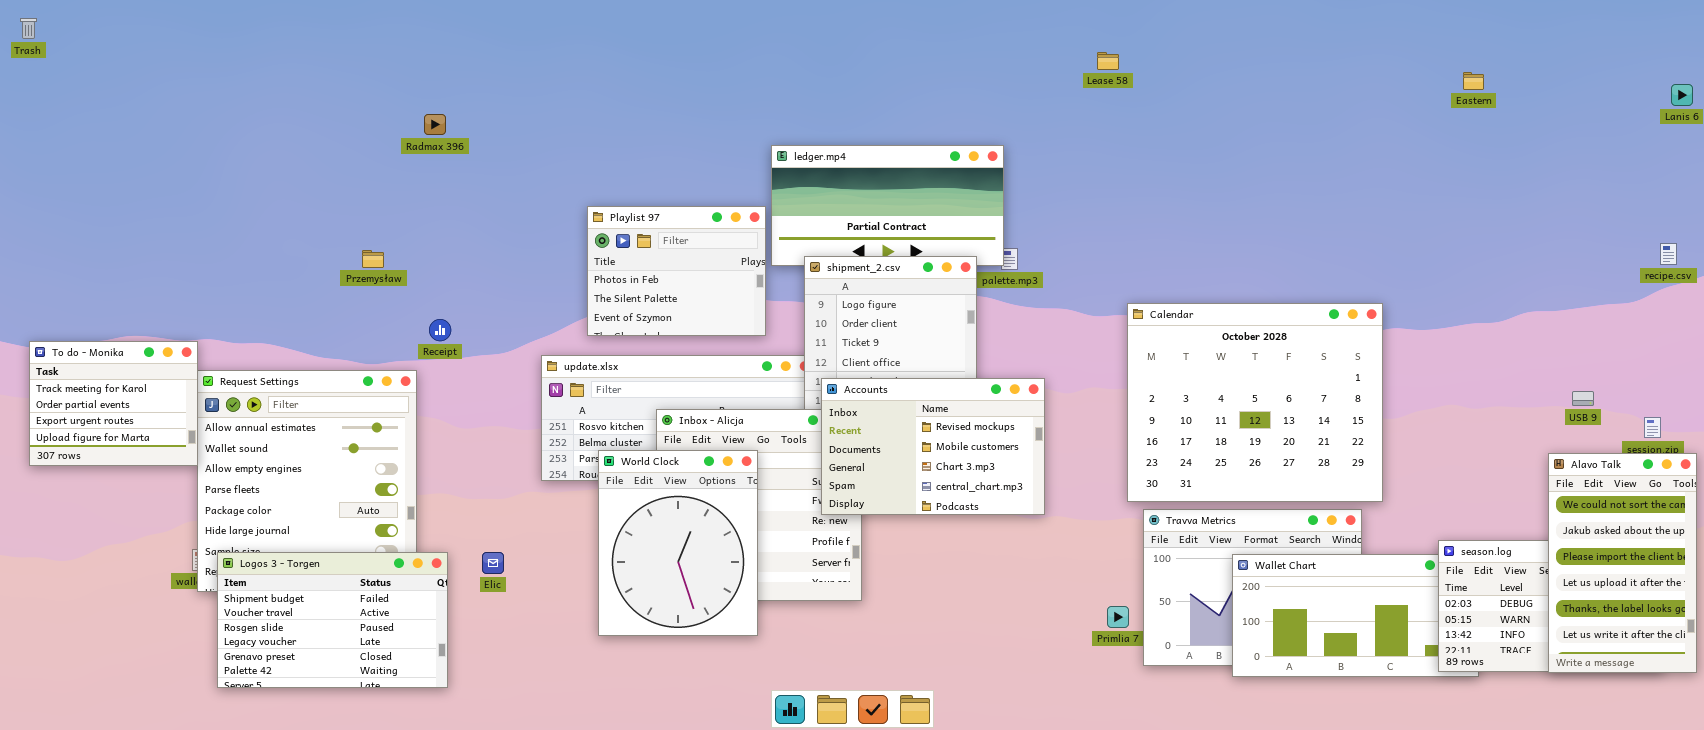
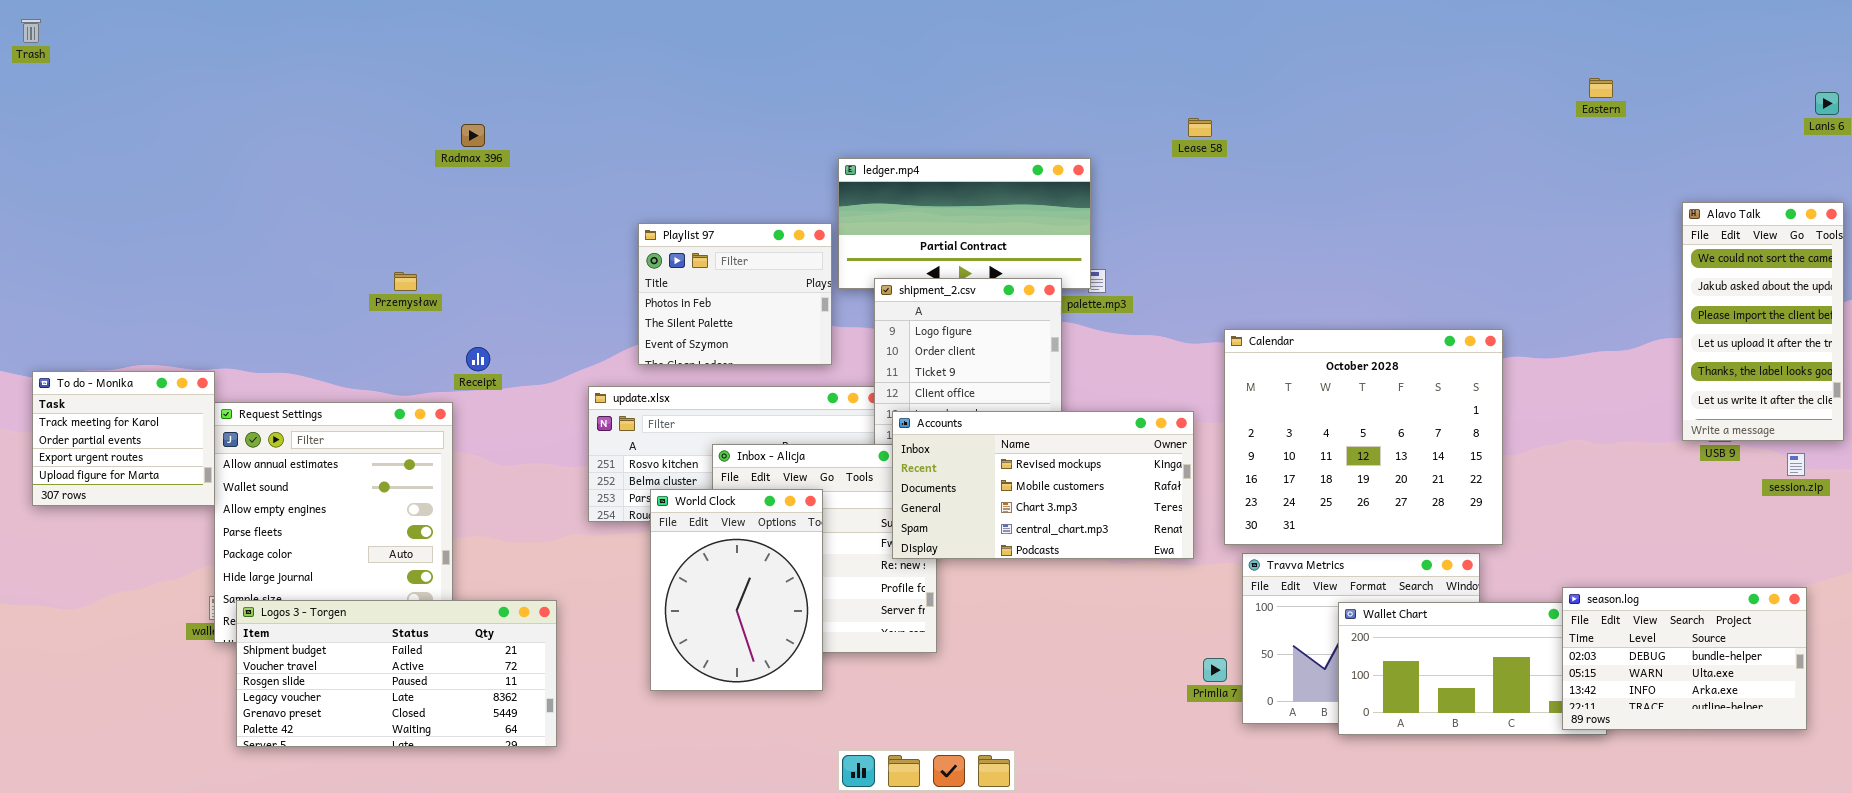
Lease 58: [1097,52,1119,70] -> [1188,118,1212,137], moved
Accounts: [821,378,1045,515] -> [892,411,1194,559], resized
Alavo Talk: [1548,453,1697,673] -> [1682,202,1844,441], moved
Logos 3 - Torgen: [217,552,448,688] -> [236,600,557,747], resized

